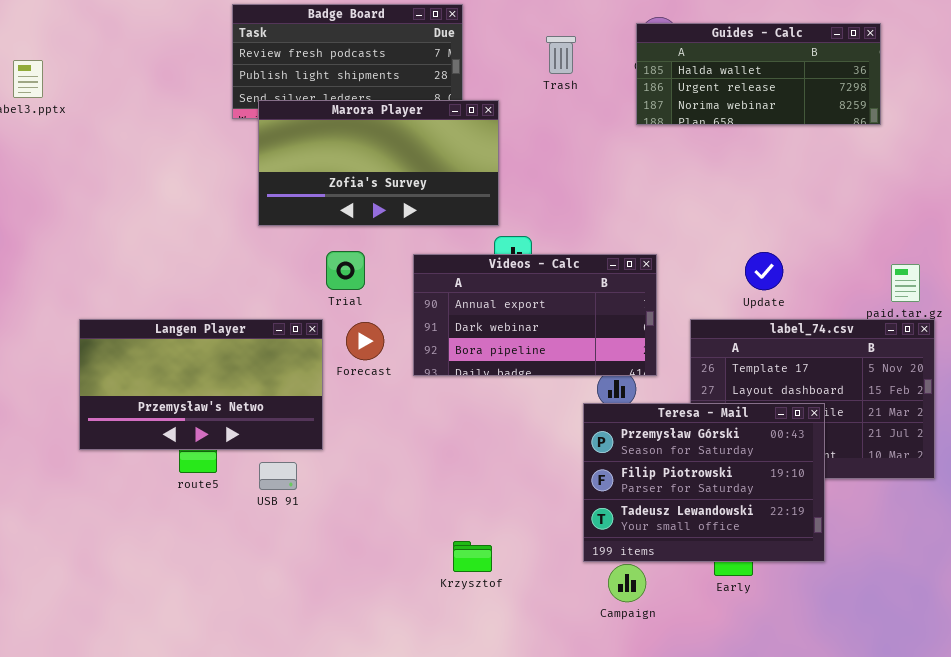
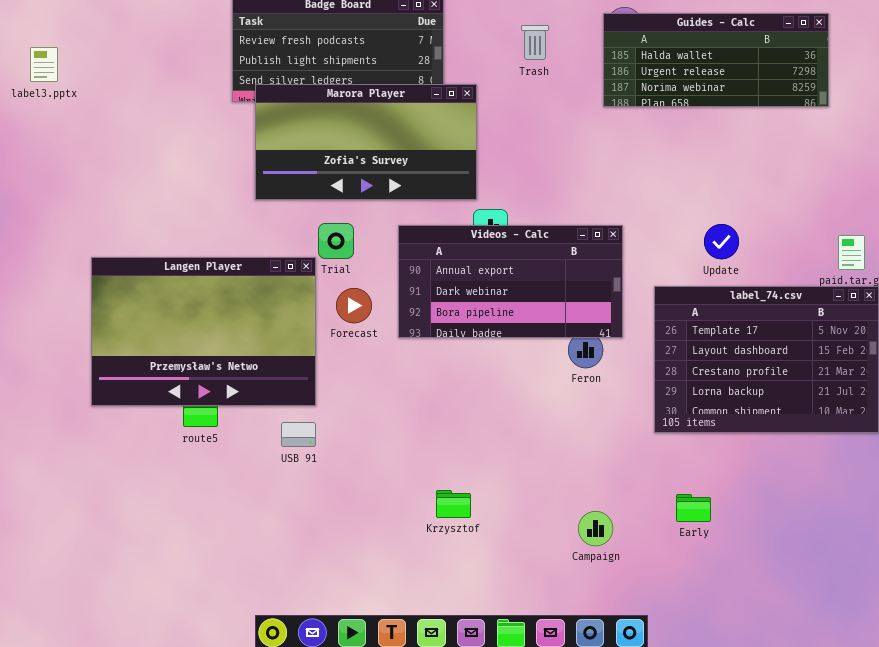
Langen Player: [79,319,323,450] -> [91,257,316,406], resized
Teresa - Mail: [583,403,825,562] -> none, closed
USB 91: [259,462,297,490] -> [281,422,316,447], moved

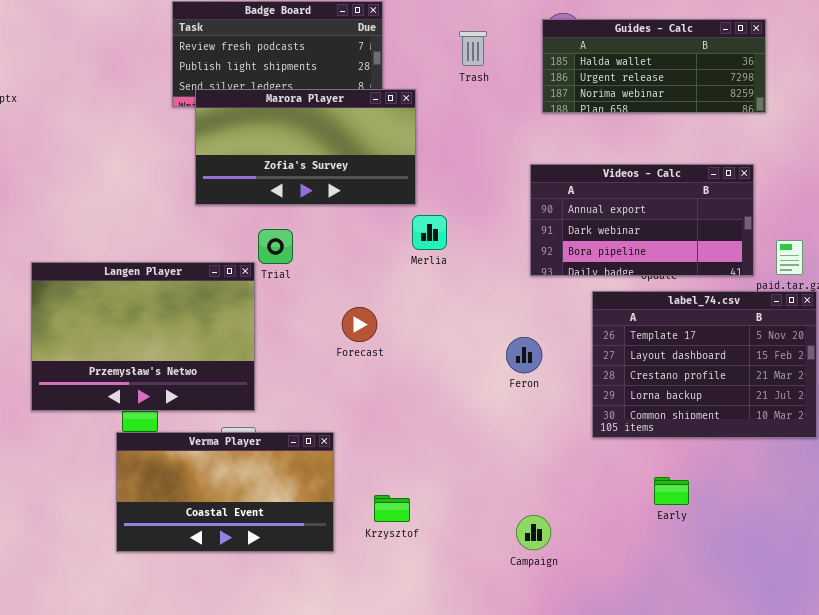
Videos - Calc: [398,225,623,338] -> [530,164,754,276], moved
Forecast: [336,288,372,323] -> [342,307,377,342], moved
Verma Player: none -> [116,432,334,552], opened
Early: [676,494,711,522] -> [654,477,689,505], moved

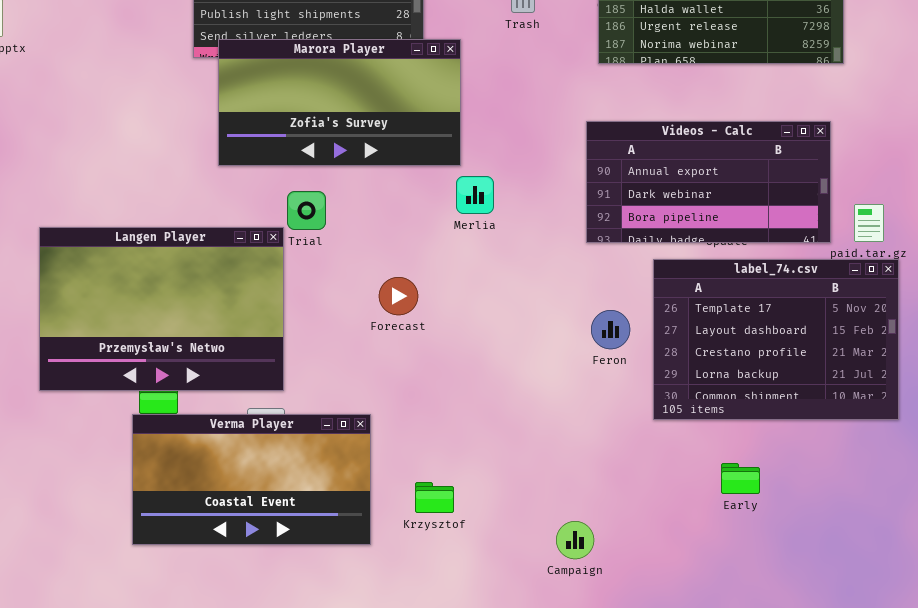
Feron: [506,337,542,373] -> [591,310,630,349], moved
Campaign: [516,515,551,550] -> [556,521,594,559], moved

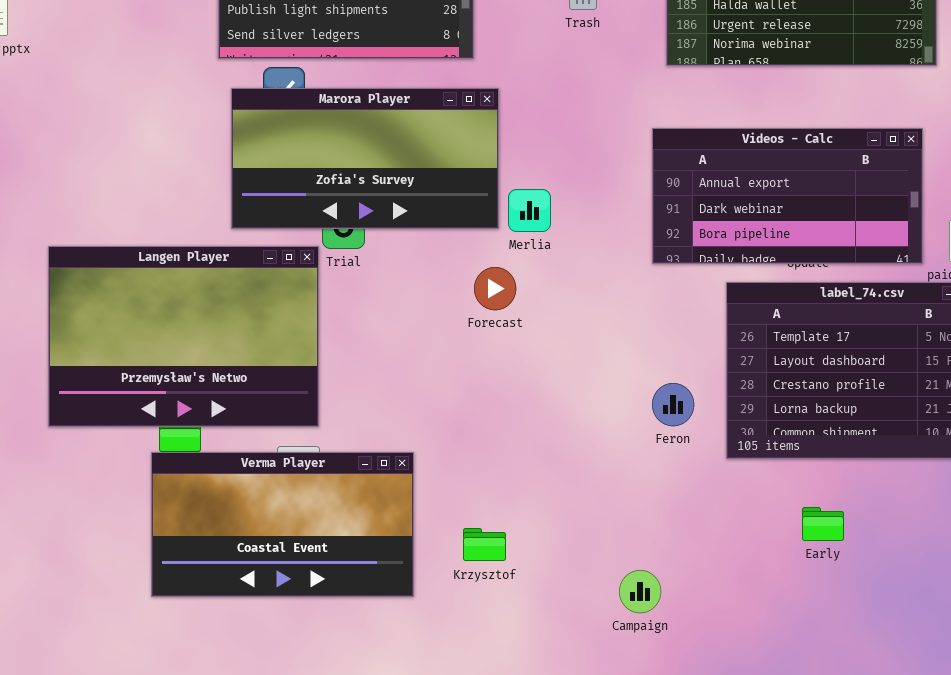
Marora Player: [218,39,461,166] -> [231,88,499,229], moved
Forecast: [379,277,418,315] -> [474,267,516,310], moved
Feron: [591,310,630,349] -> [652,383,694,426], moved

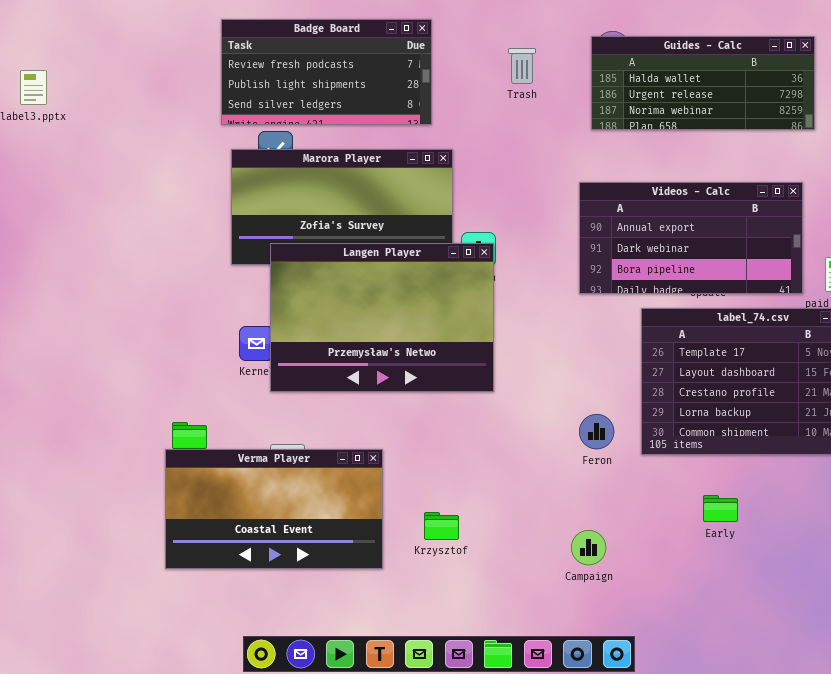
Langen Player: [48,246,319,427] -> [270,243,494,392], moved
Feron: [652,383,694,426] -> [579,414,614,449], moved
Campaign: [619,570,661,613] -> [571,530,606,565], moved

